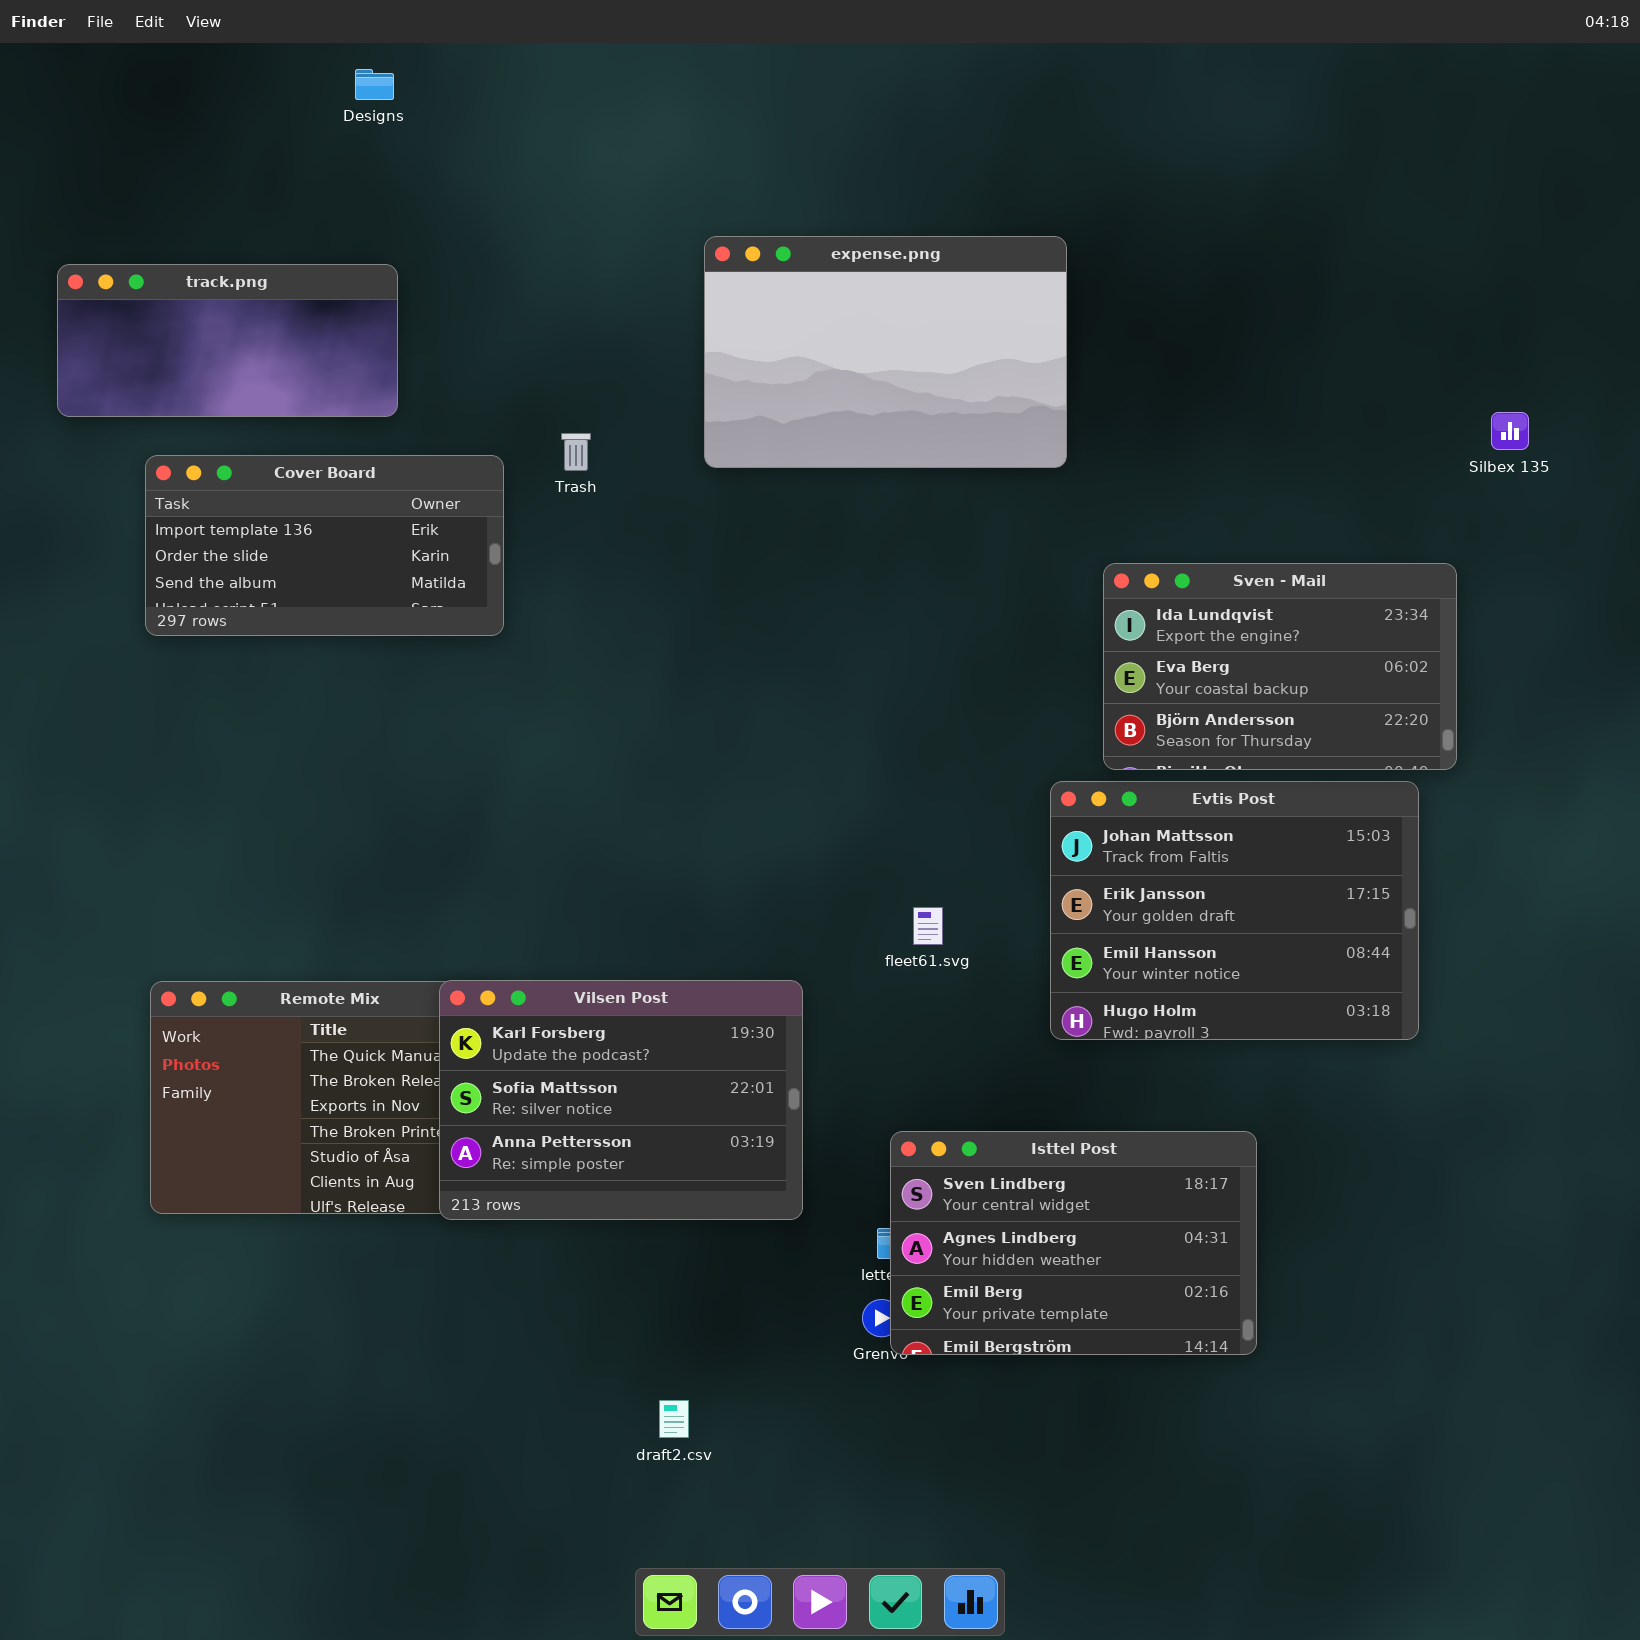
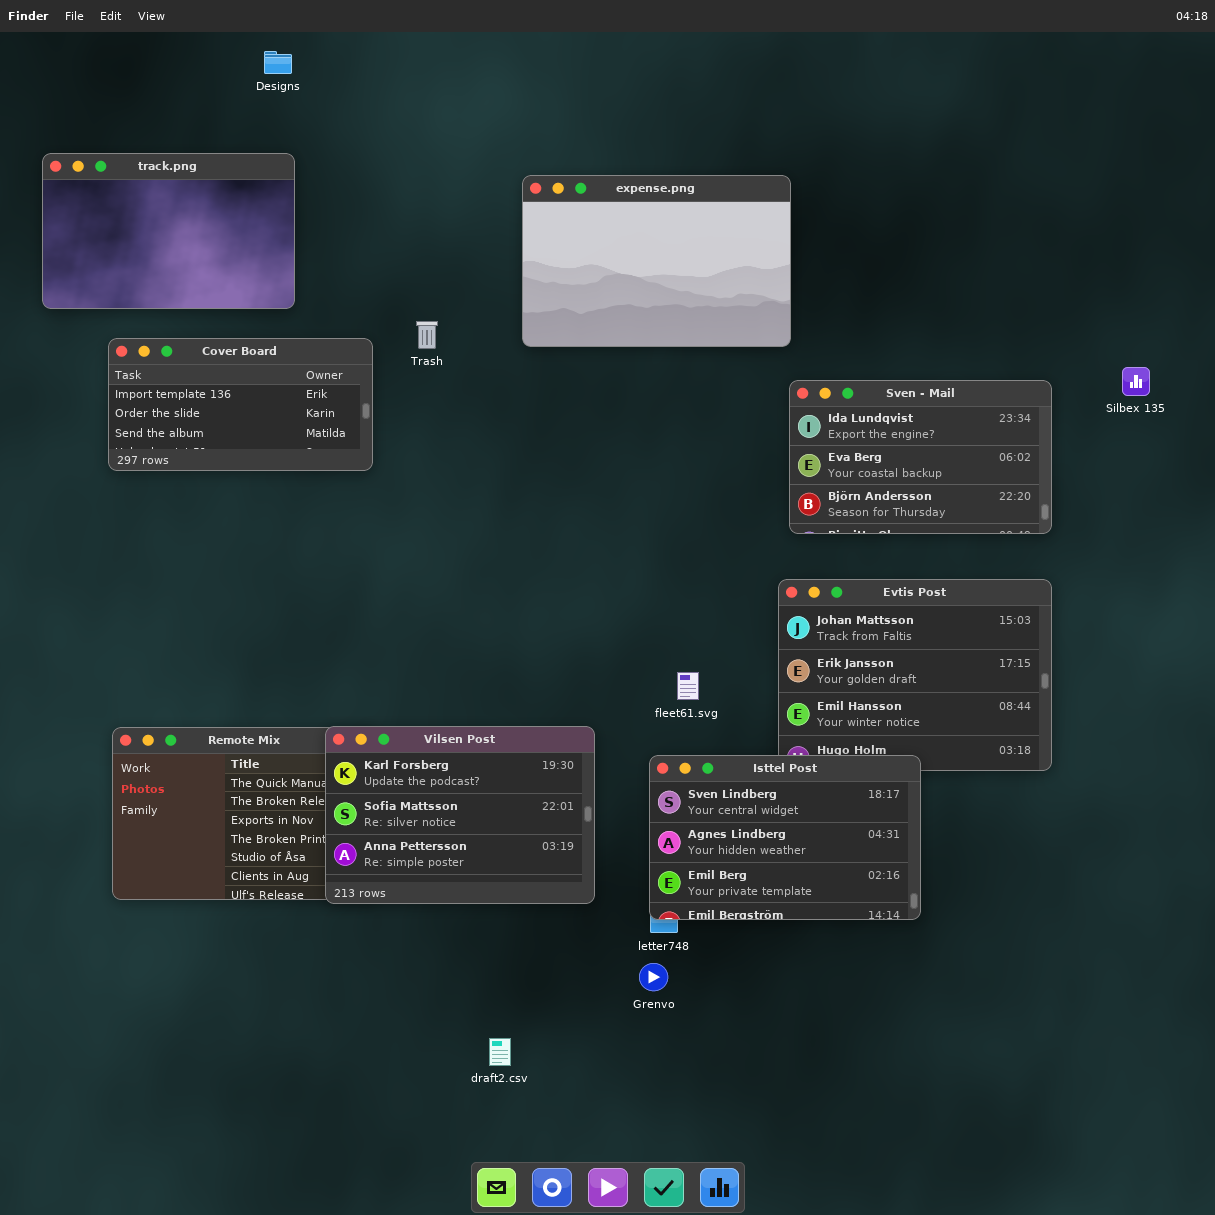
track.png: [57,264,398,417] -> [42,153,295,309], resized
Silbex 135: [1491,412,1529,450] -> [1122,367,1150,396], moved
Sven - Mail: [1103,563,1457,770] -> [789,380,1052,534], moved
Isttel Post: [890,1131,1257,1355] -> [649,755,921,920], moved

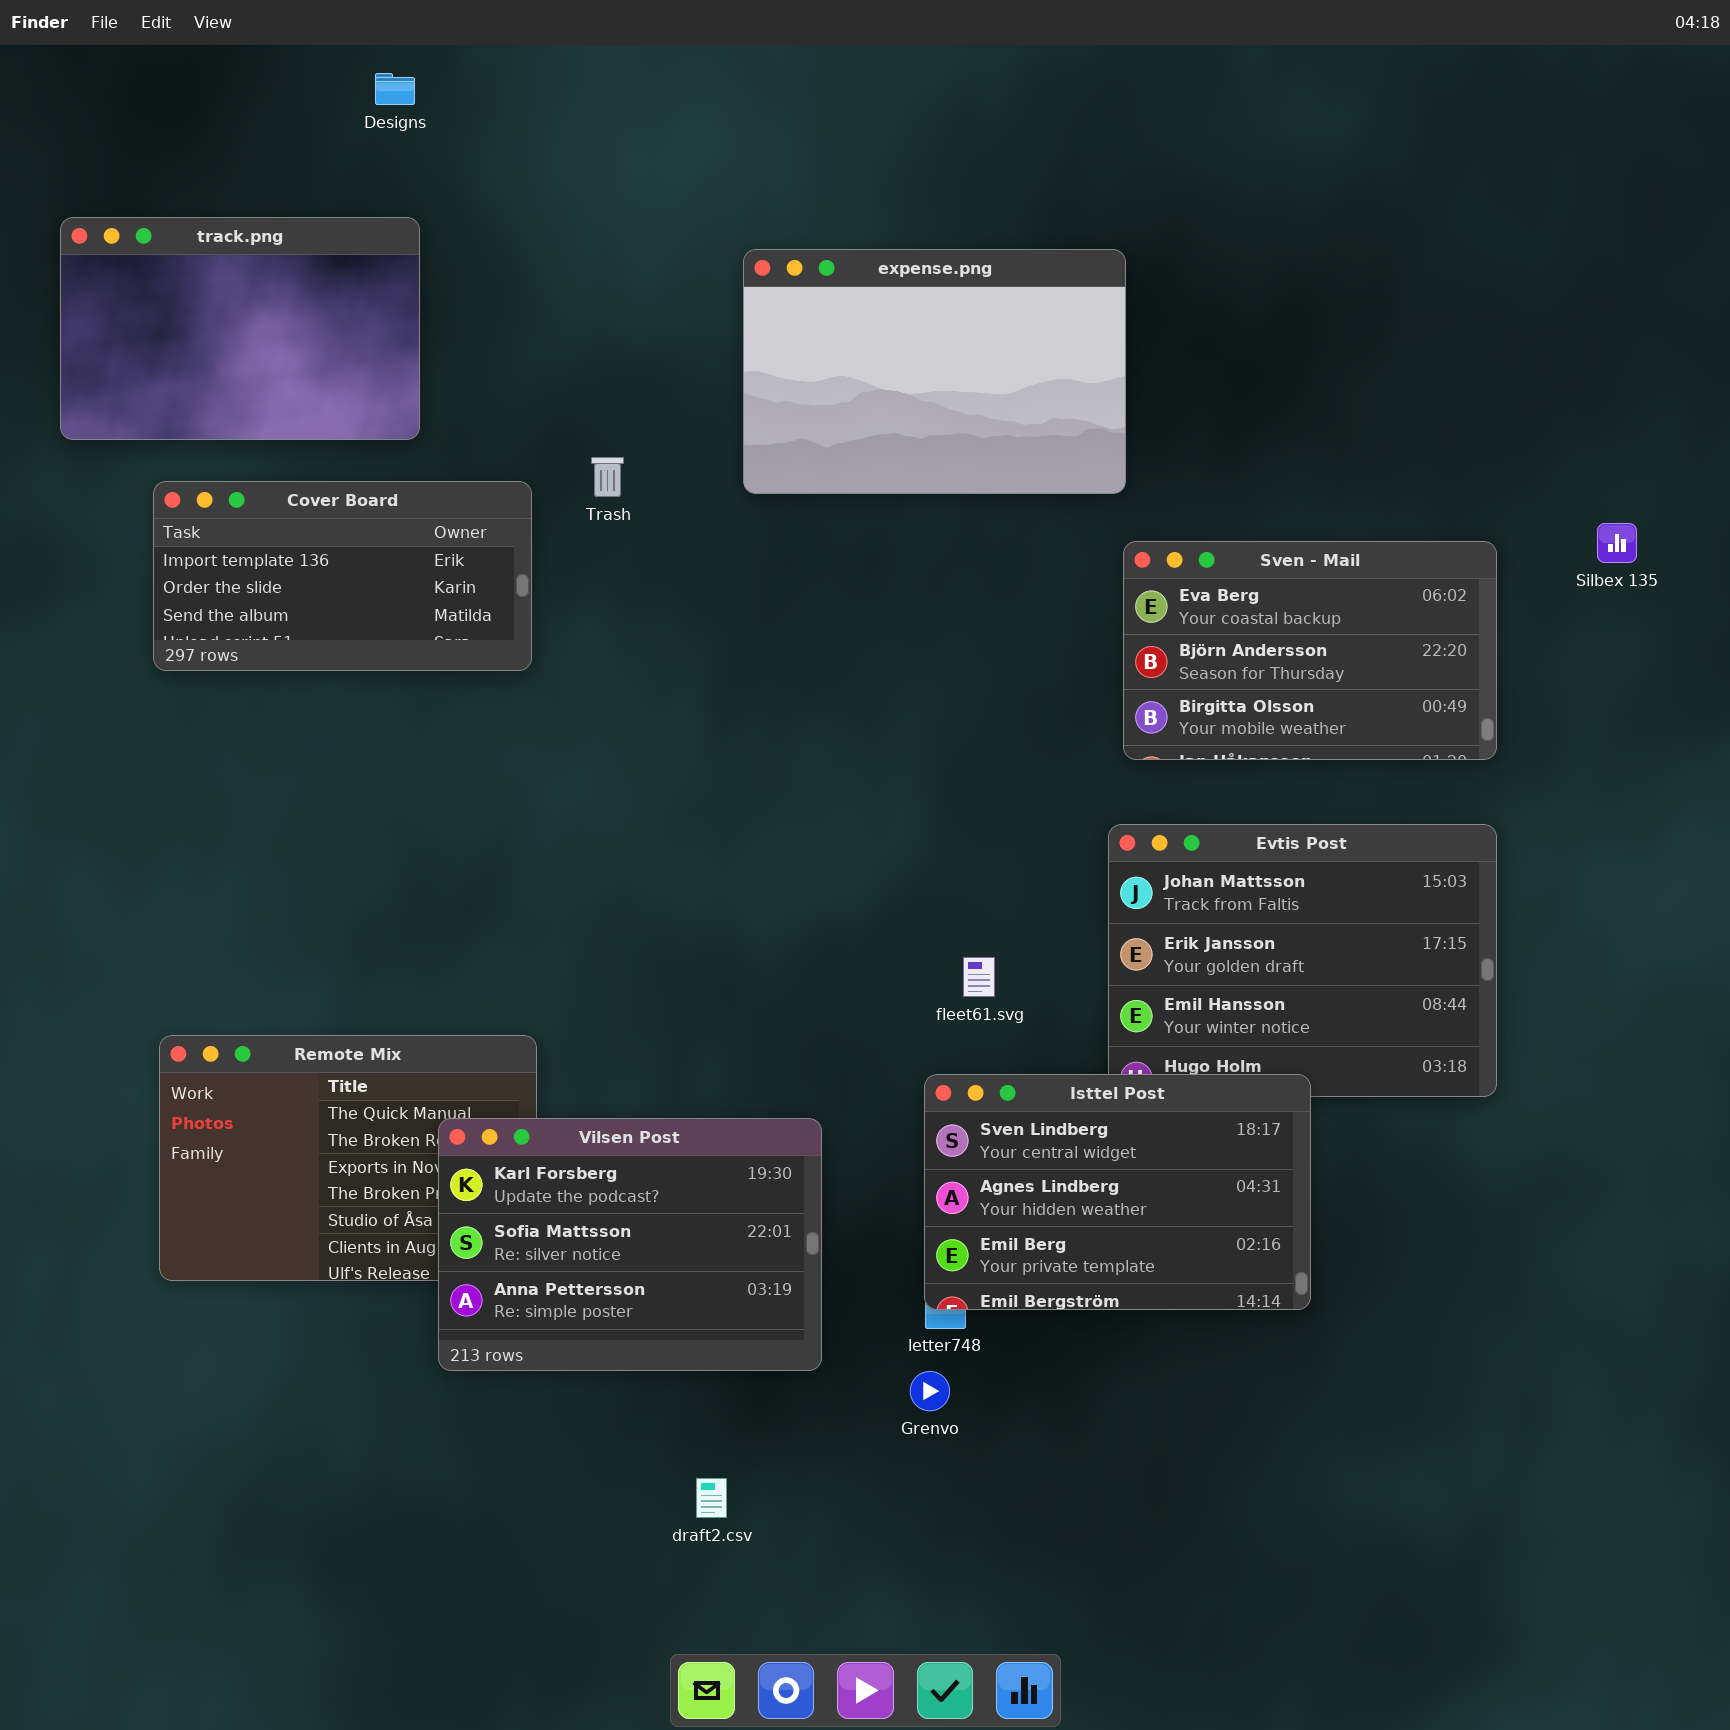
Sven - Mail: [789,380,1052,534] -> [1123,541,1497,760], scrolled down 1 row
Vilsen Post: [325,726,595,904] -> [438,1118,822,1371], moved

